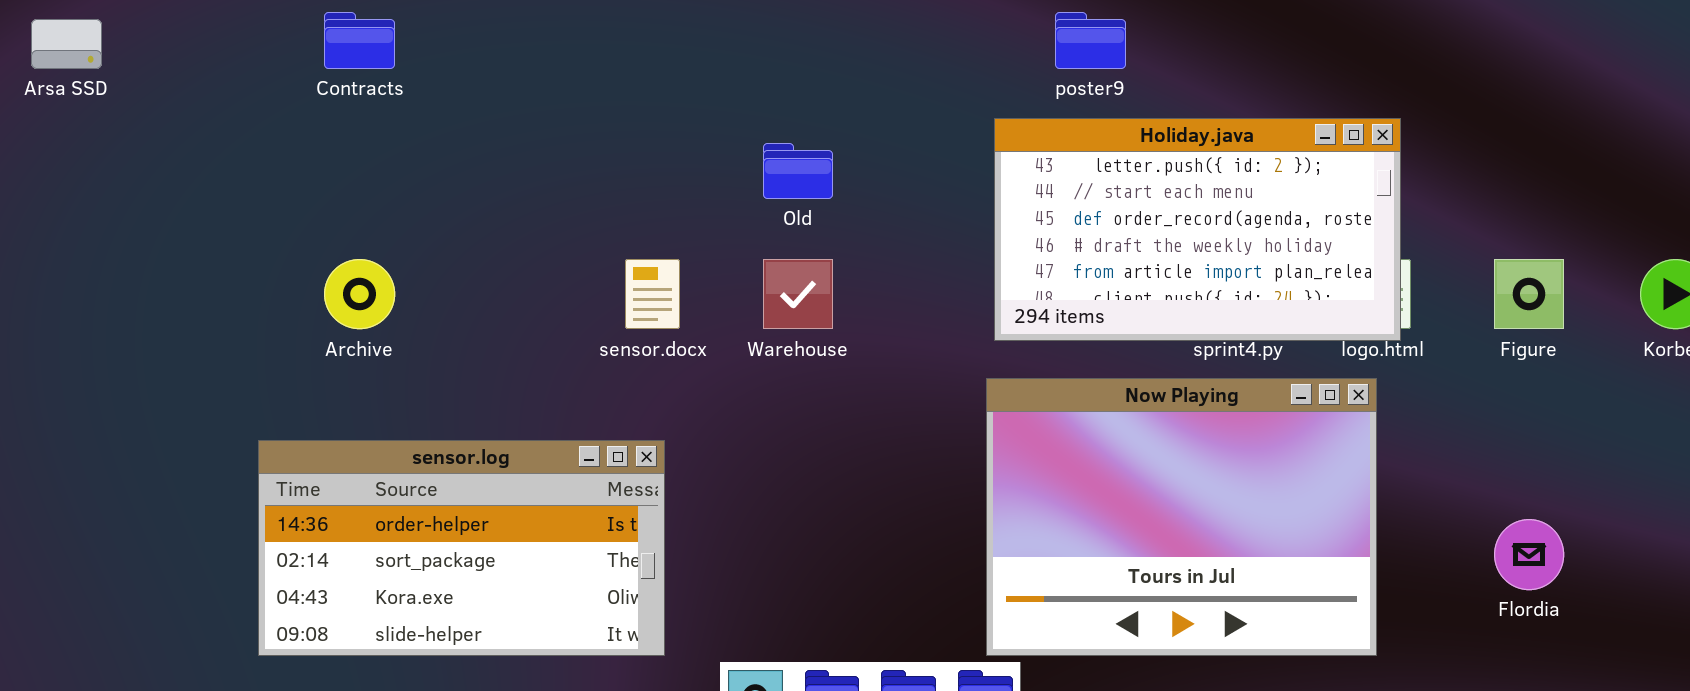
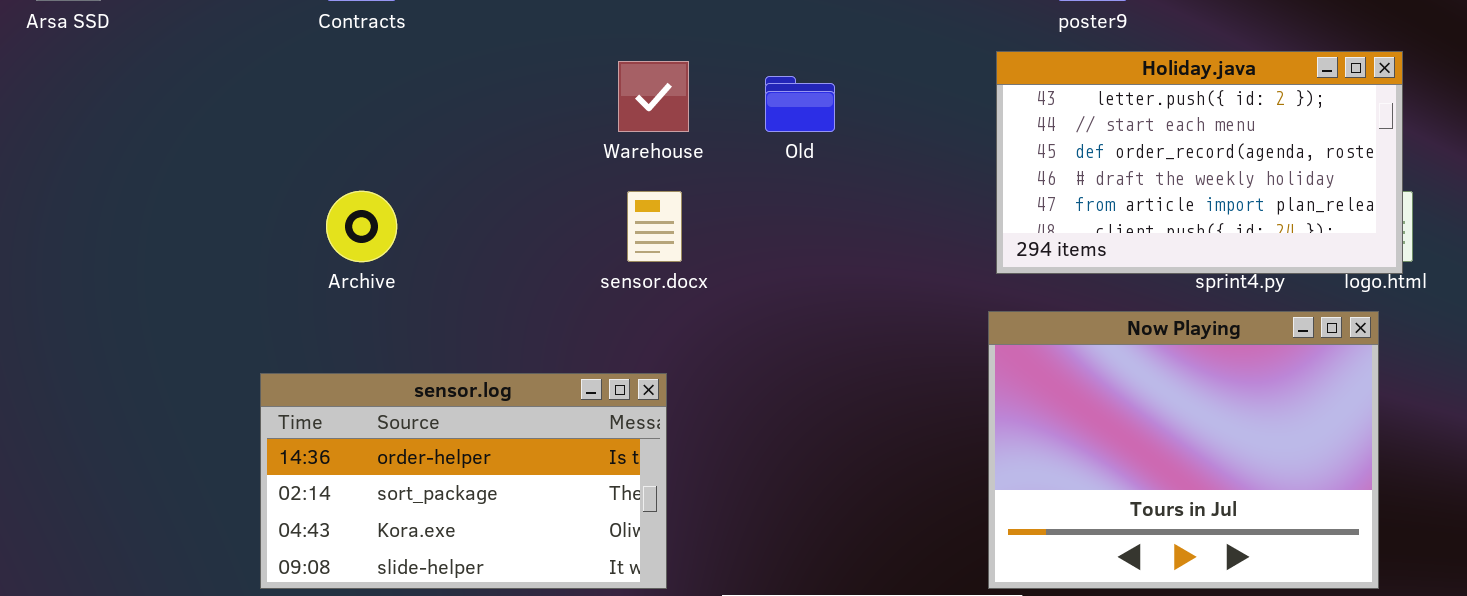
Warehouse: [763,259,833,329] -> [618,61,689,132], moved

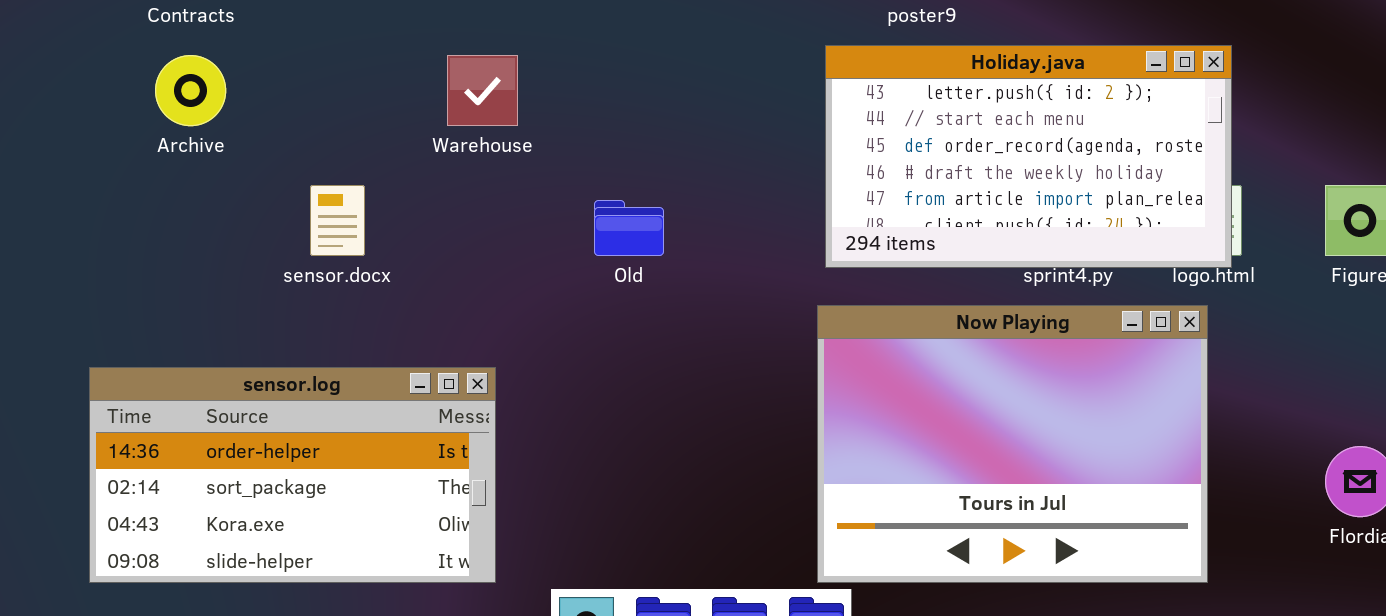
Old: [765,76,835,132] -> [594,200,664,256], moved
Archive: [326,191,397,262] -> [155,55,226,126], moved
sensor.docx: [627,191,682,262] -> [310,185,365,256], moved

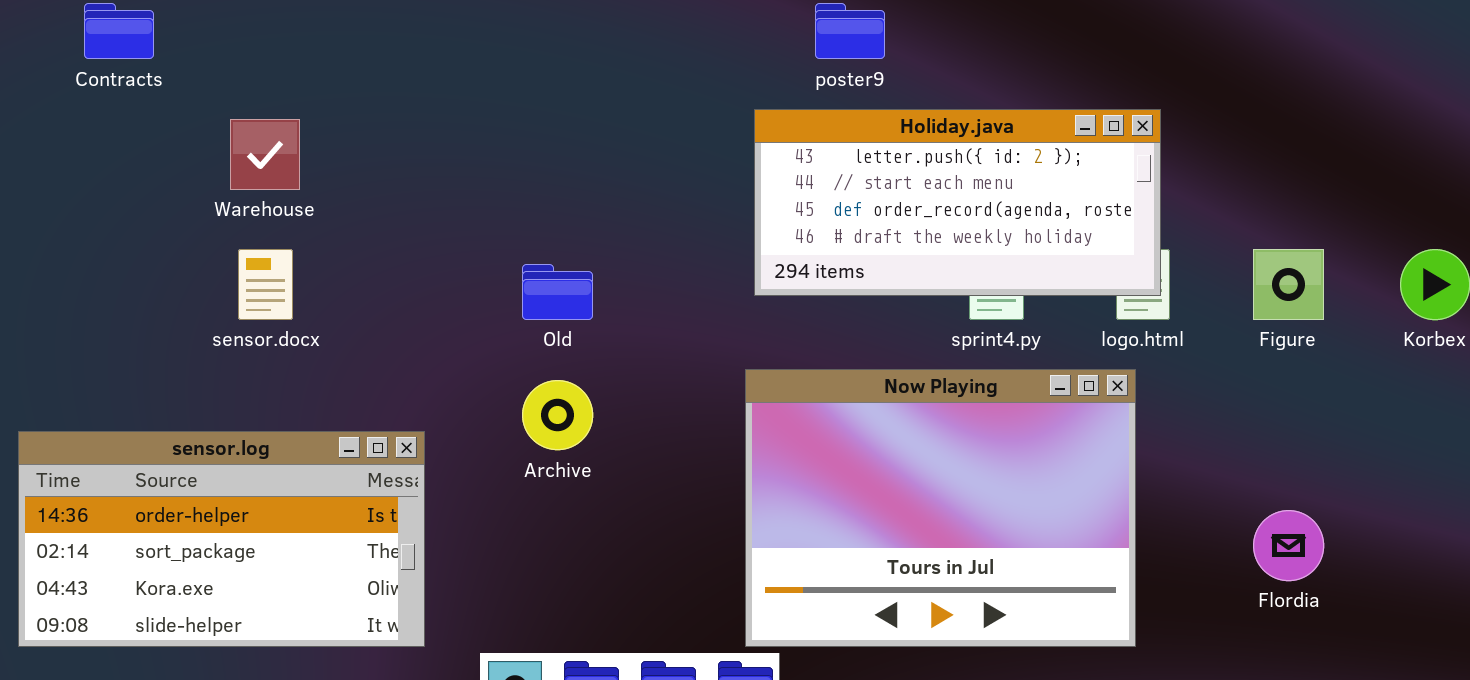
Holiday.java: [825,45,1232,268] -> [754,109,1161,296], resized
Archive: [155,55,226,126] -> [522,380,593,450], moved
Warehouse: [447,55,518,126] -> [230,119,300,190], moved

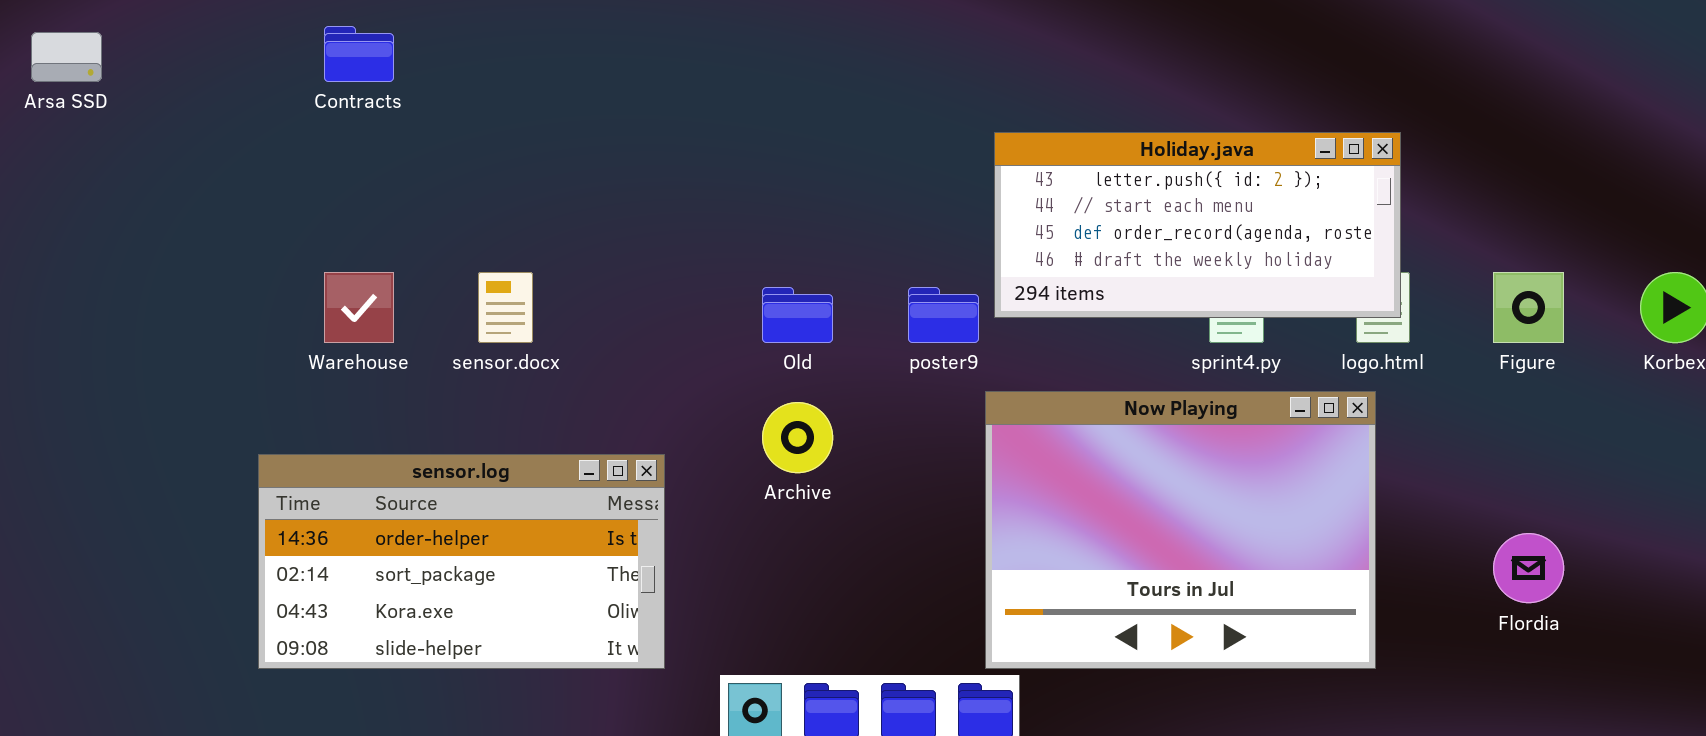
poster9: [815,3,885,59] -> [908,287,979,343], moved
Warehouse: [230,119,300,190] -> [324,272,394,343], moved

